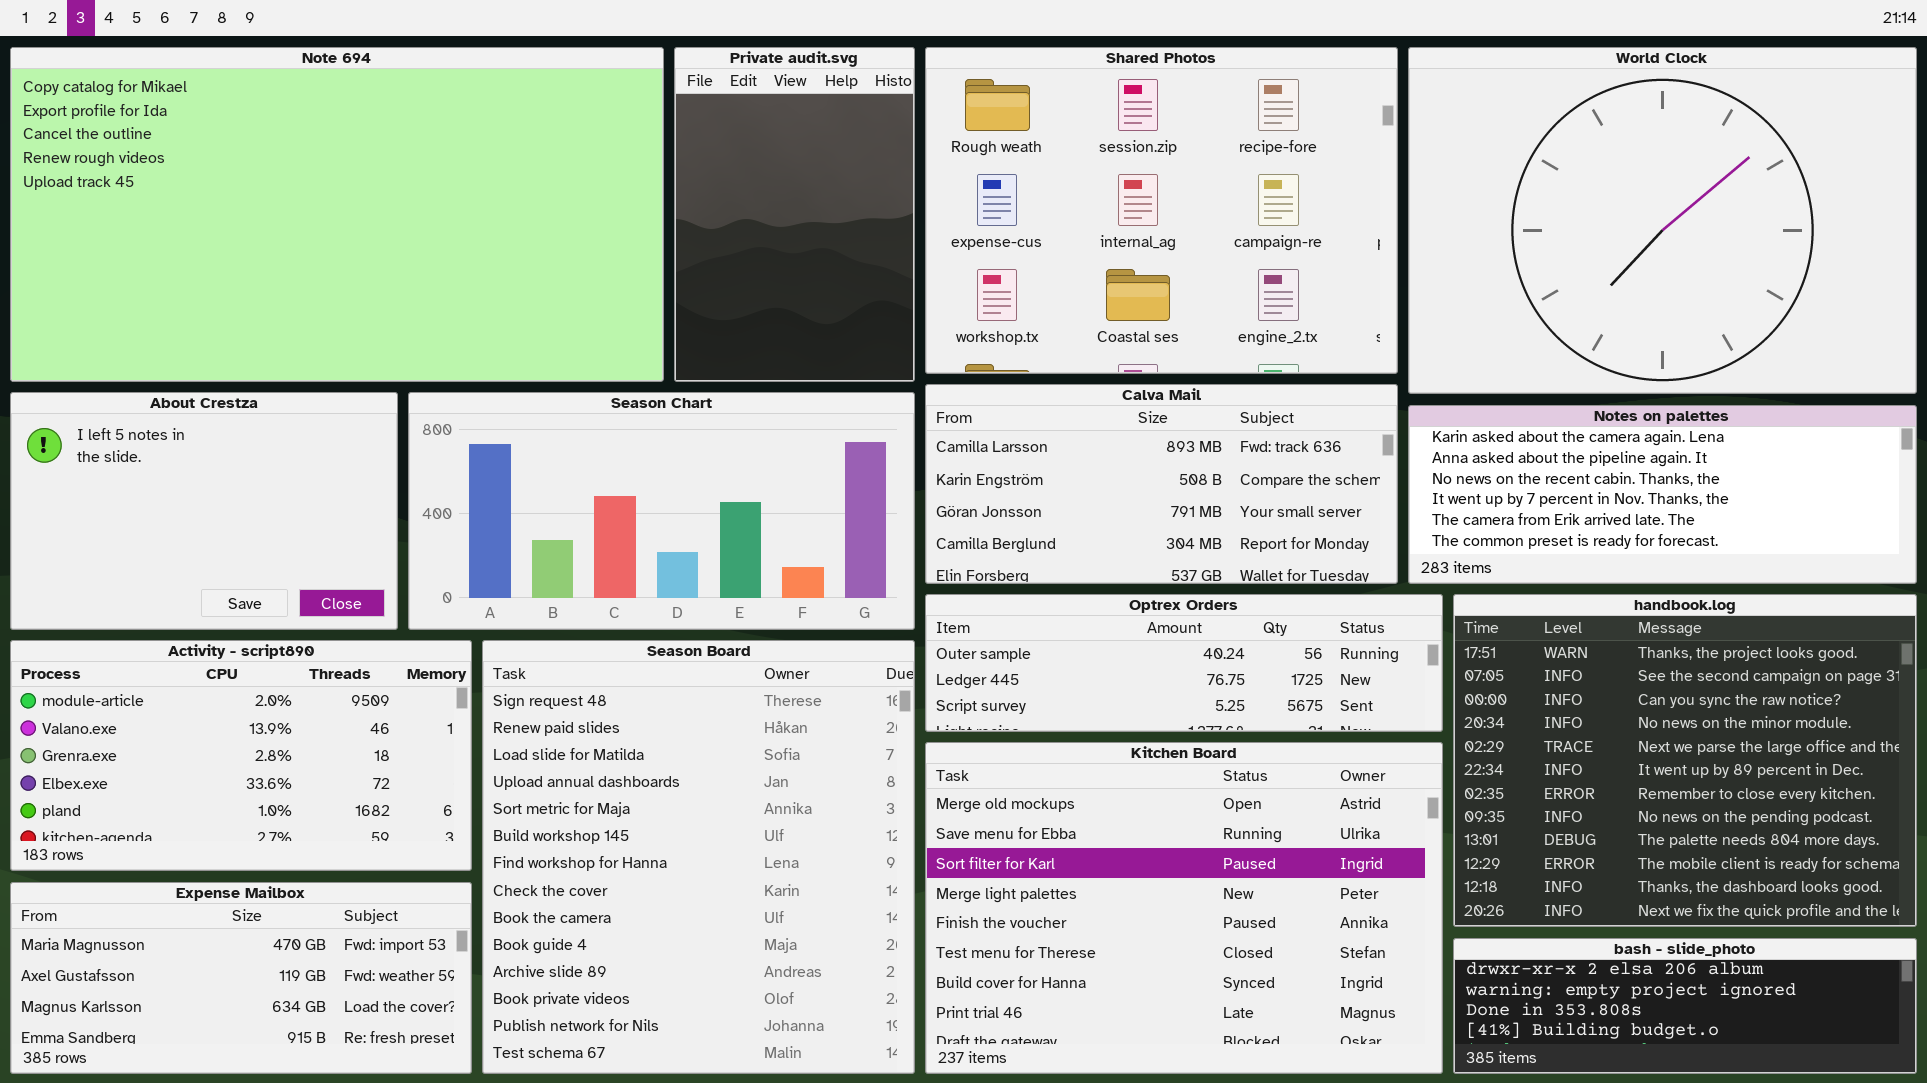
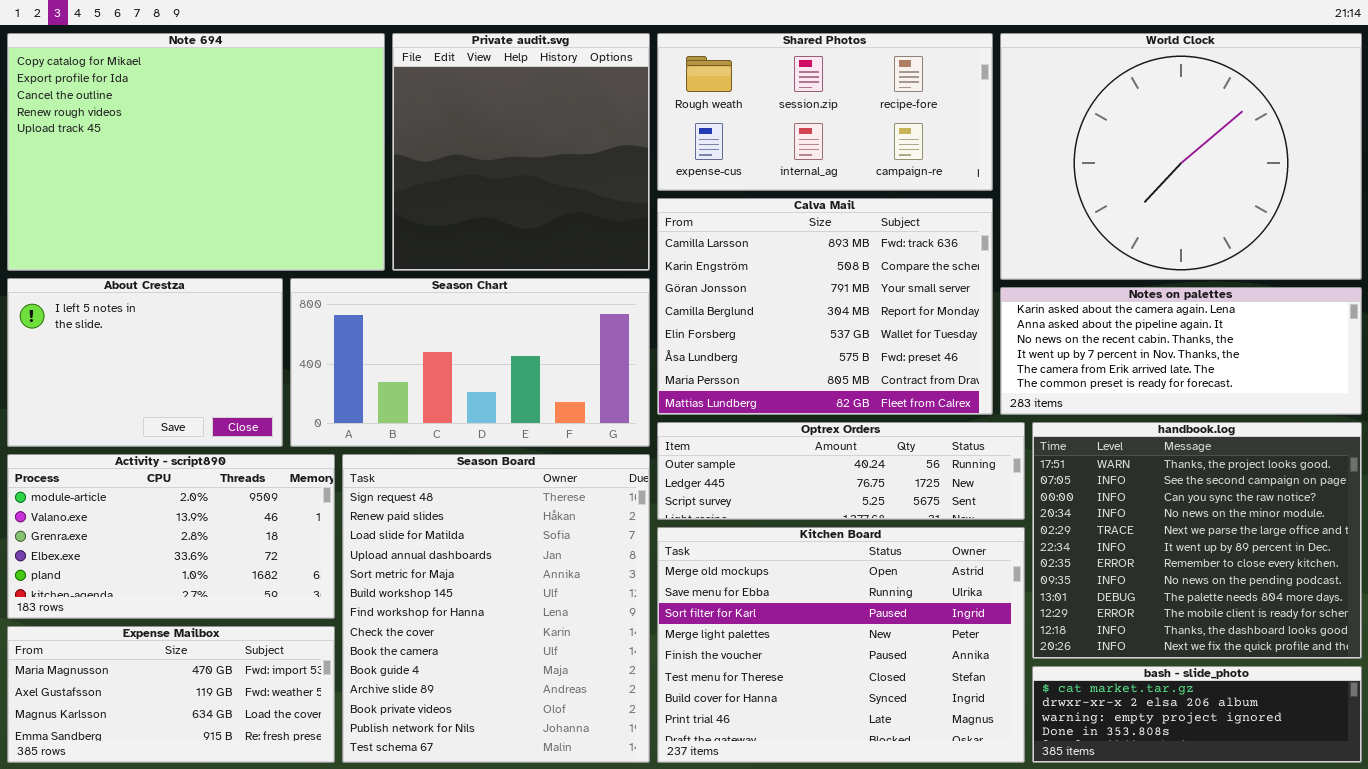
Note 694: [10,47,664,382] -> [7,33,385,271], resized
Private audit.svg: [674,47,915,382] -> [392,33,650,271], resized
Shared Photos: [925,47,1398,374] -> [657,33,993,191], resized
Calva Mail: [925,384,1398,584] -> [657,198,993,415], resized
bash - slide_photo: [1453,938,1917,1074] -> [1032,666,1362,763], scrolled up 1 row

